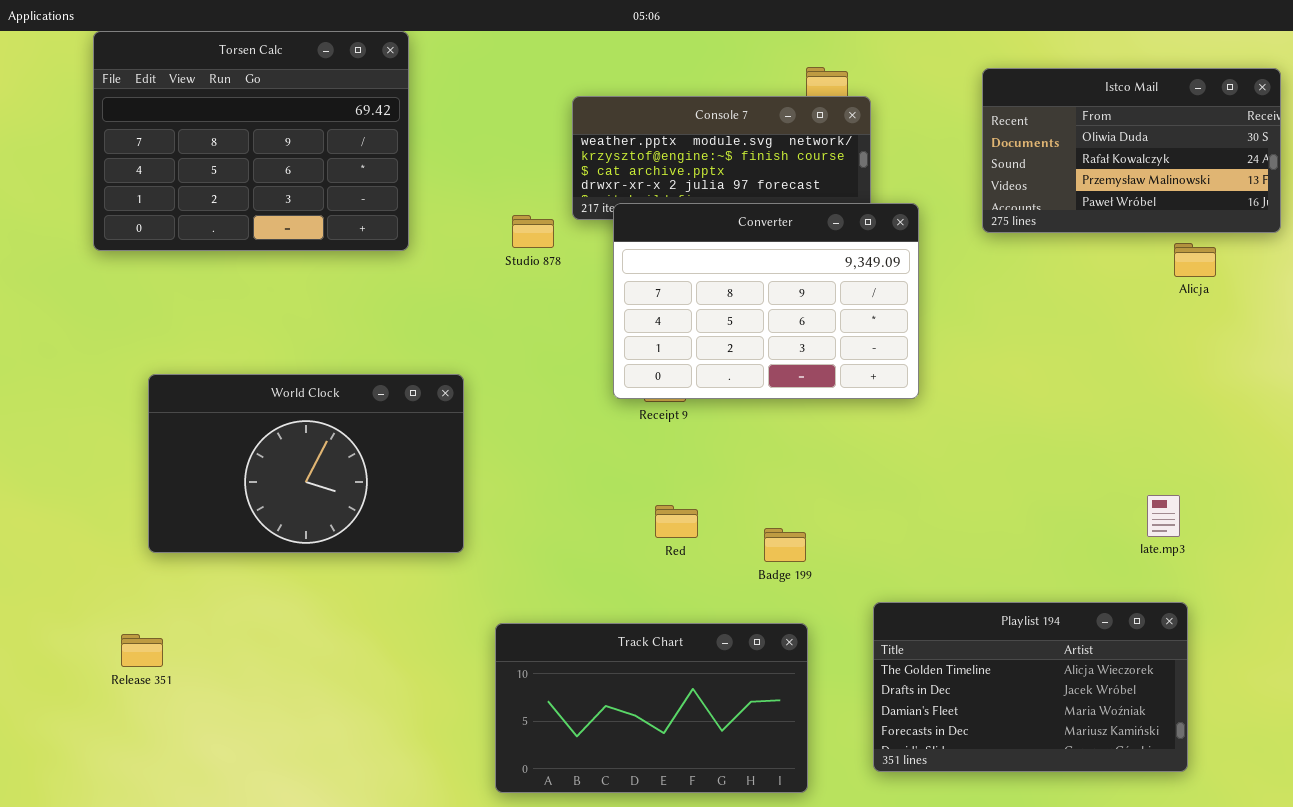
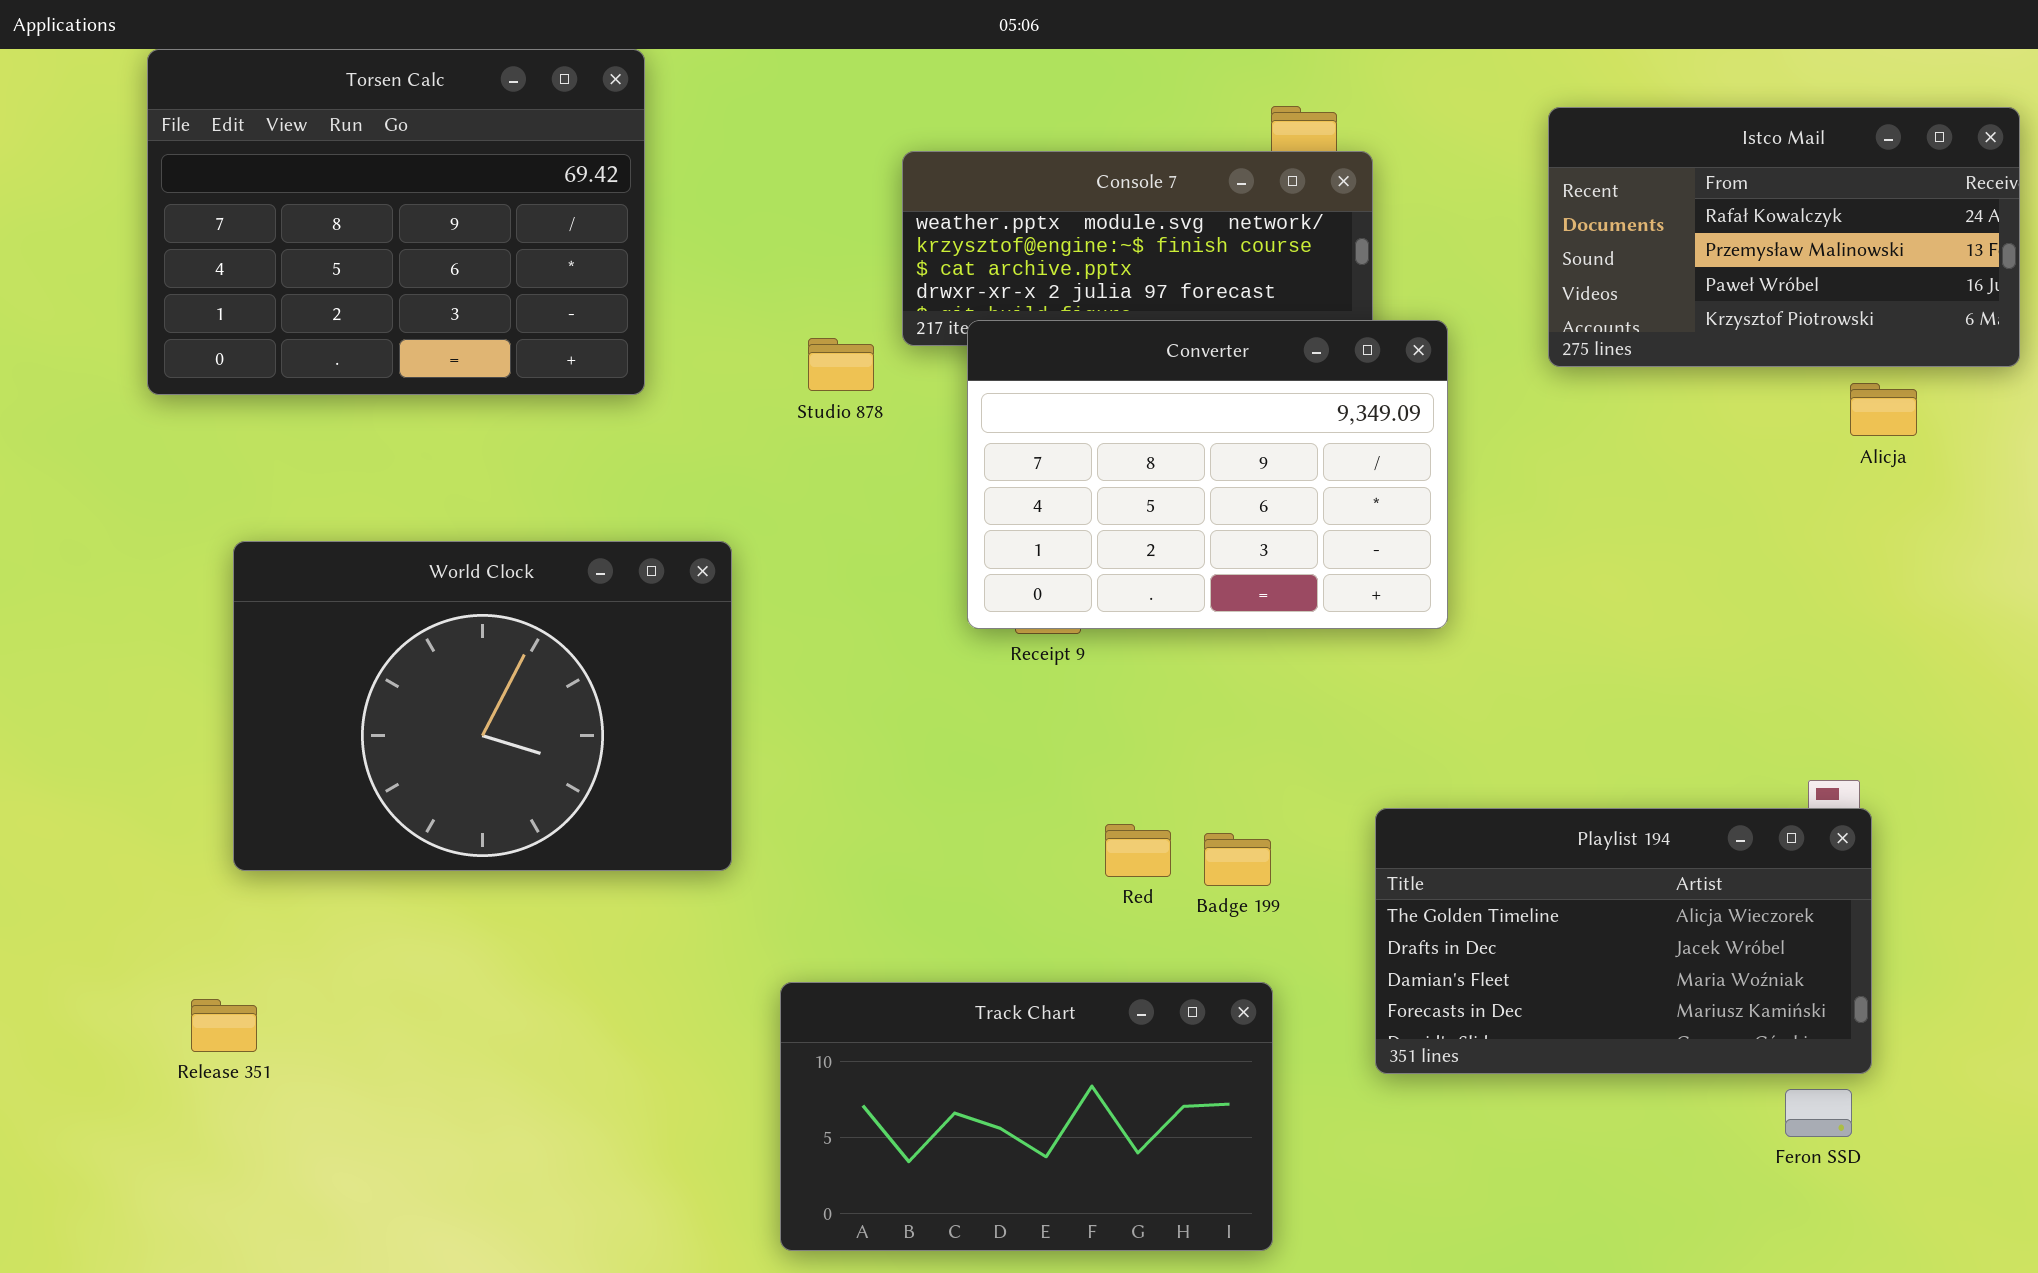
Istco Mail: [982,68,1281,233] -> [1548,107,2020,367], scrolled down 1 row
World Clock: [148,374,464,553] -> [233,541,732,871], resized
Red: [655,505,698,538] -> [1105,824,1171,877], moved
Playlist 194: [873,602,1188,772] -> [1375,808,1872,1074], moved

